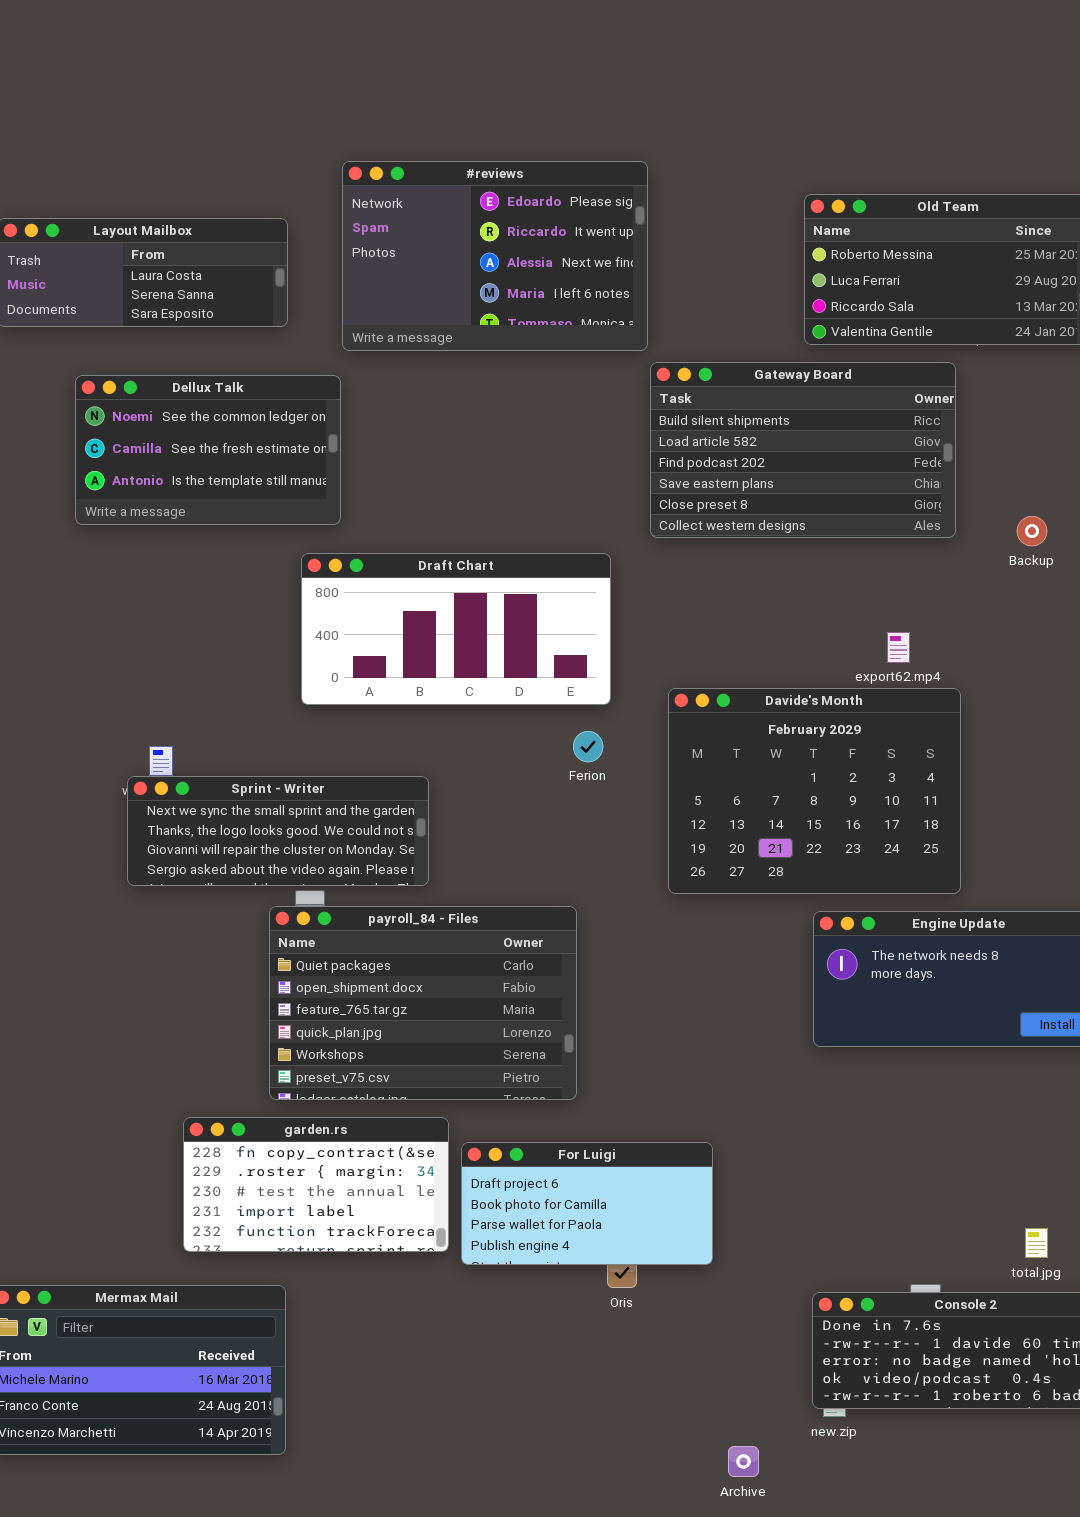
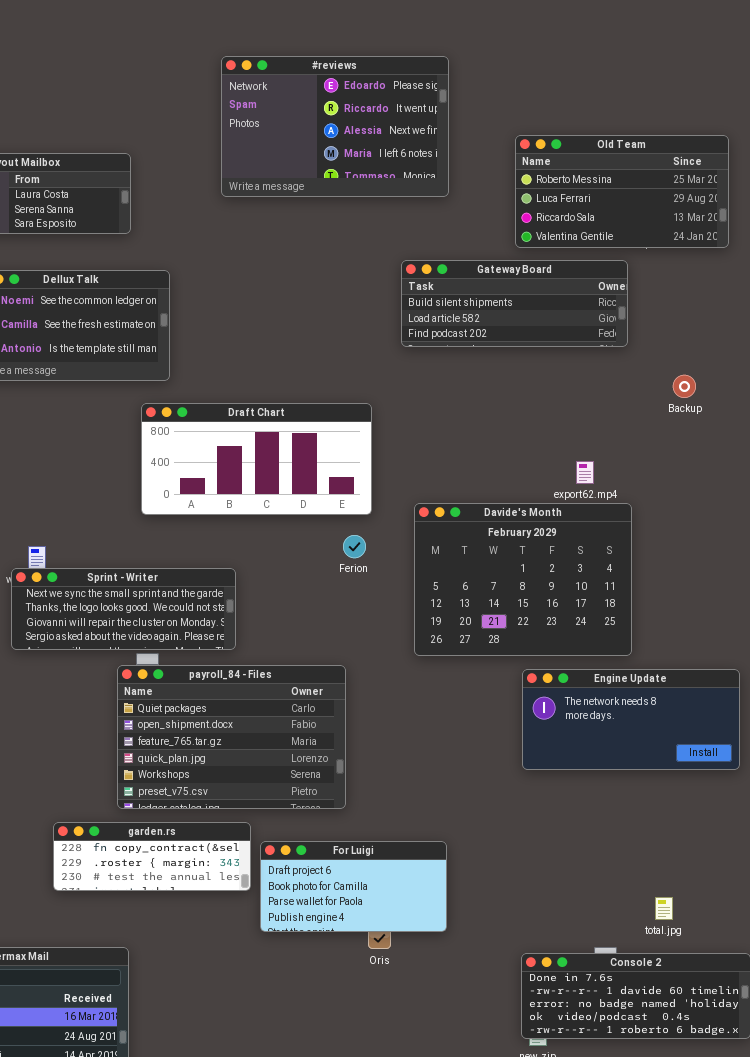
#reviews: [342,161,648,351] -> [221,56,449,197], moved
Gateway Board: [650,362,956,538] -> [401,260,628,347], resized
garden.rs: [183,1117,449,1252] -> [53,822,251,891], resized
total.jpg: [1025,1228,1048,1258] -> [655,897,673,920], moved

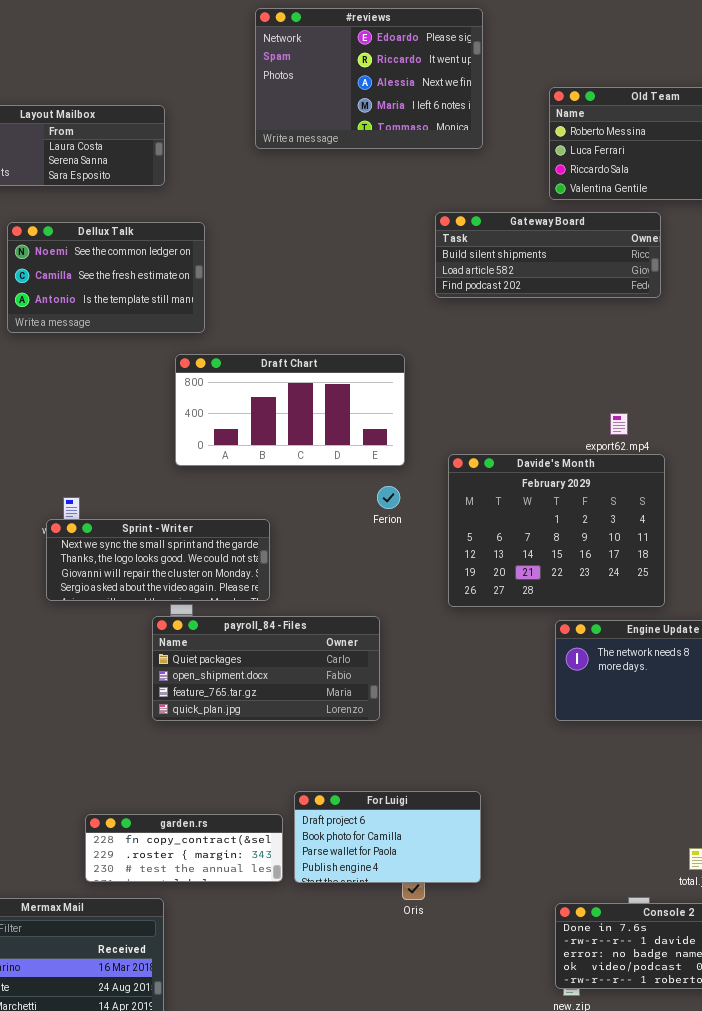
payroll_84 - Files: [117,665,346,809] -> [152,616,380,721], resized
garden.rs: [53,822,251,891] -> [85,814,283,882], moved

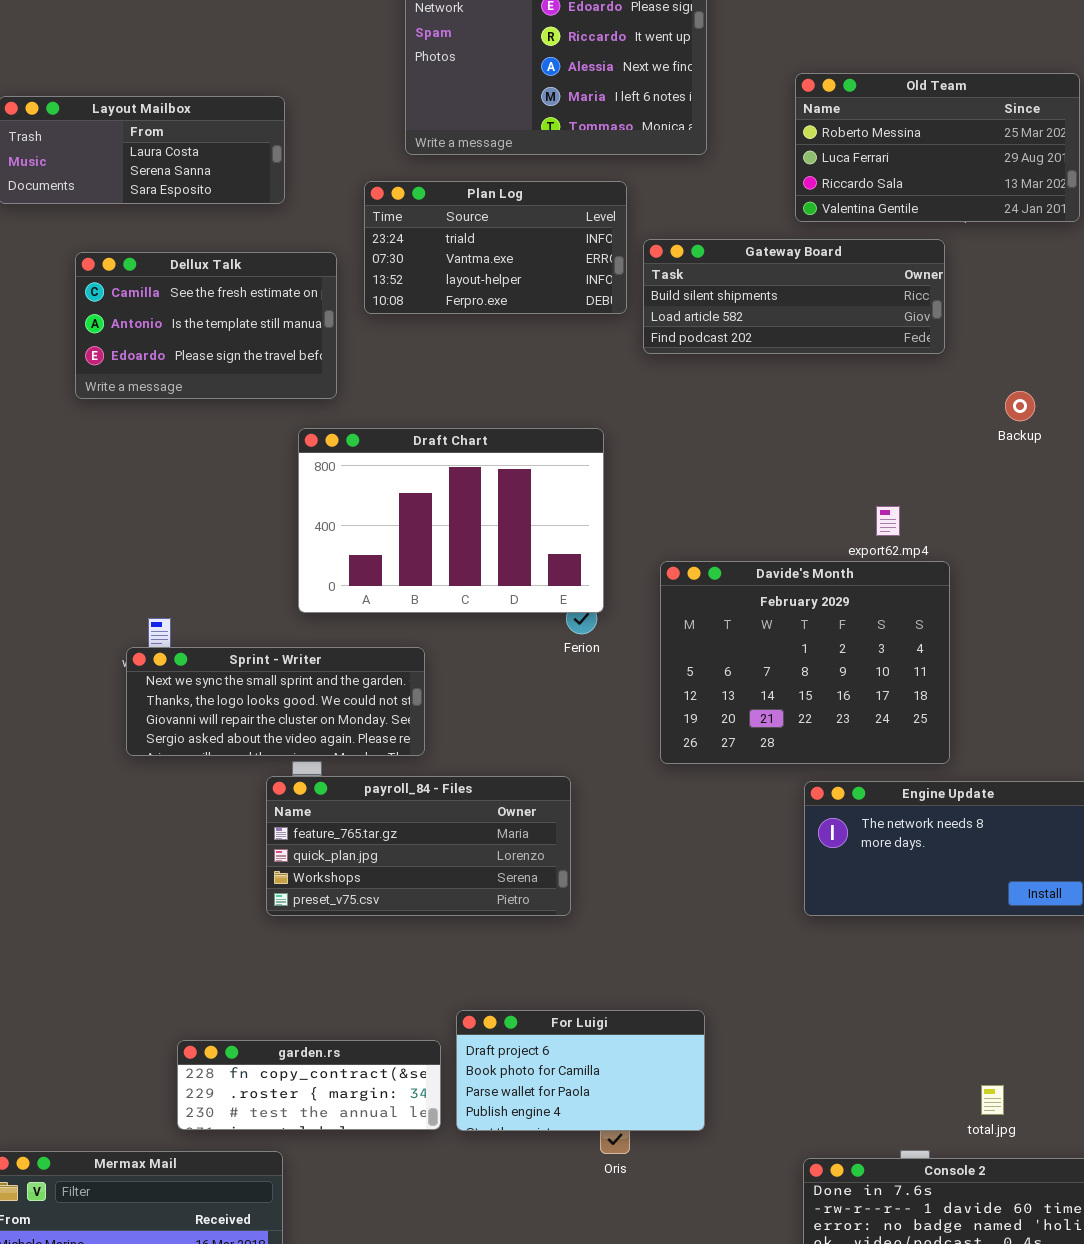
Plan Log: none -> [364,181,627,314], opened
Dellux Talk: [7,222,205,333] -> [75,252,337,399], scrolled down 1 row
Draft Chart: [175,354,405,466] -> [298,428,604,613], resized
payroll_84 - Files: [152,616,380,721] -> [266,776,571,916], scrolled down 2 rows

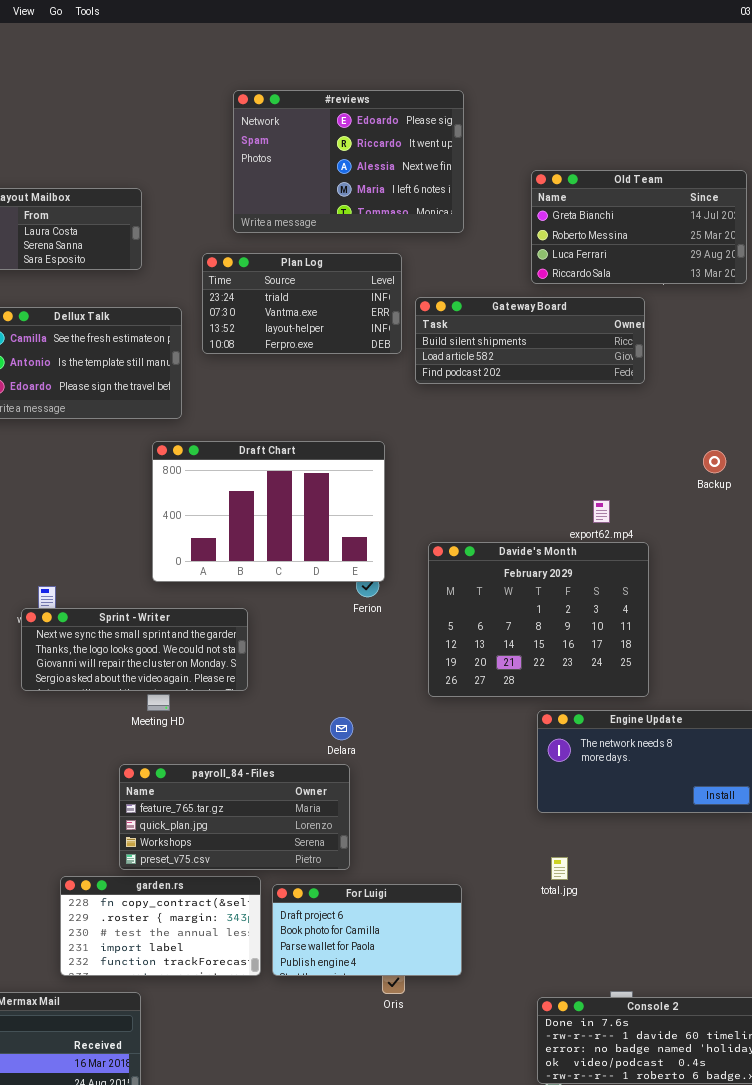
Old Team: [795,73,1080,222] -> [531,170,747,284], scrolled up 1 row
Backup: [1005,391,1035,421] -> [703,450,726,473], moved
payroll_84 - Files: [266,776,571,916] -> [119,764,350,870], moved
garden.rs: [177,1040,441,1130] -> [60,876,261,976], resized
total.jpg: [981,1085,1004,1115] -> [551,857,568,880], moved

